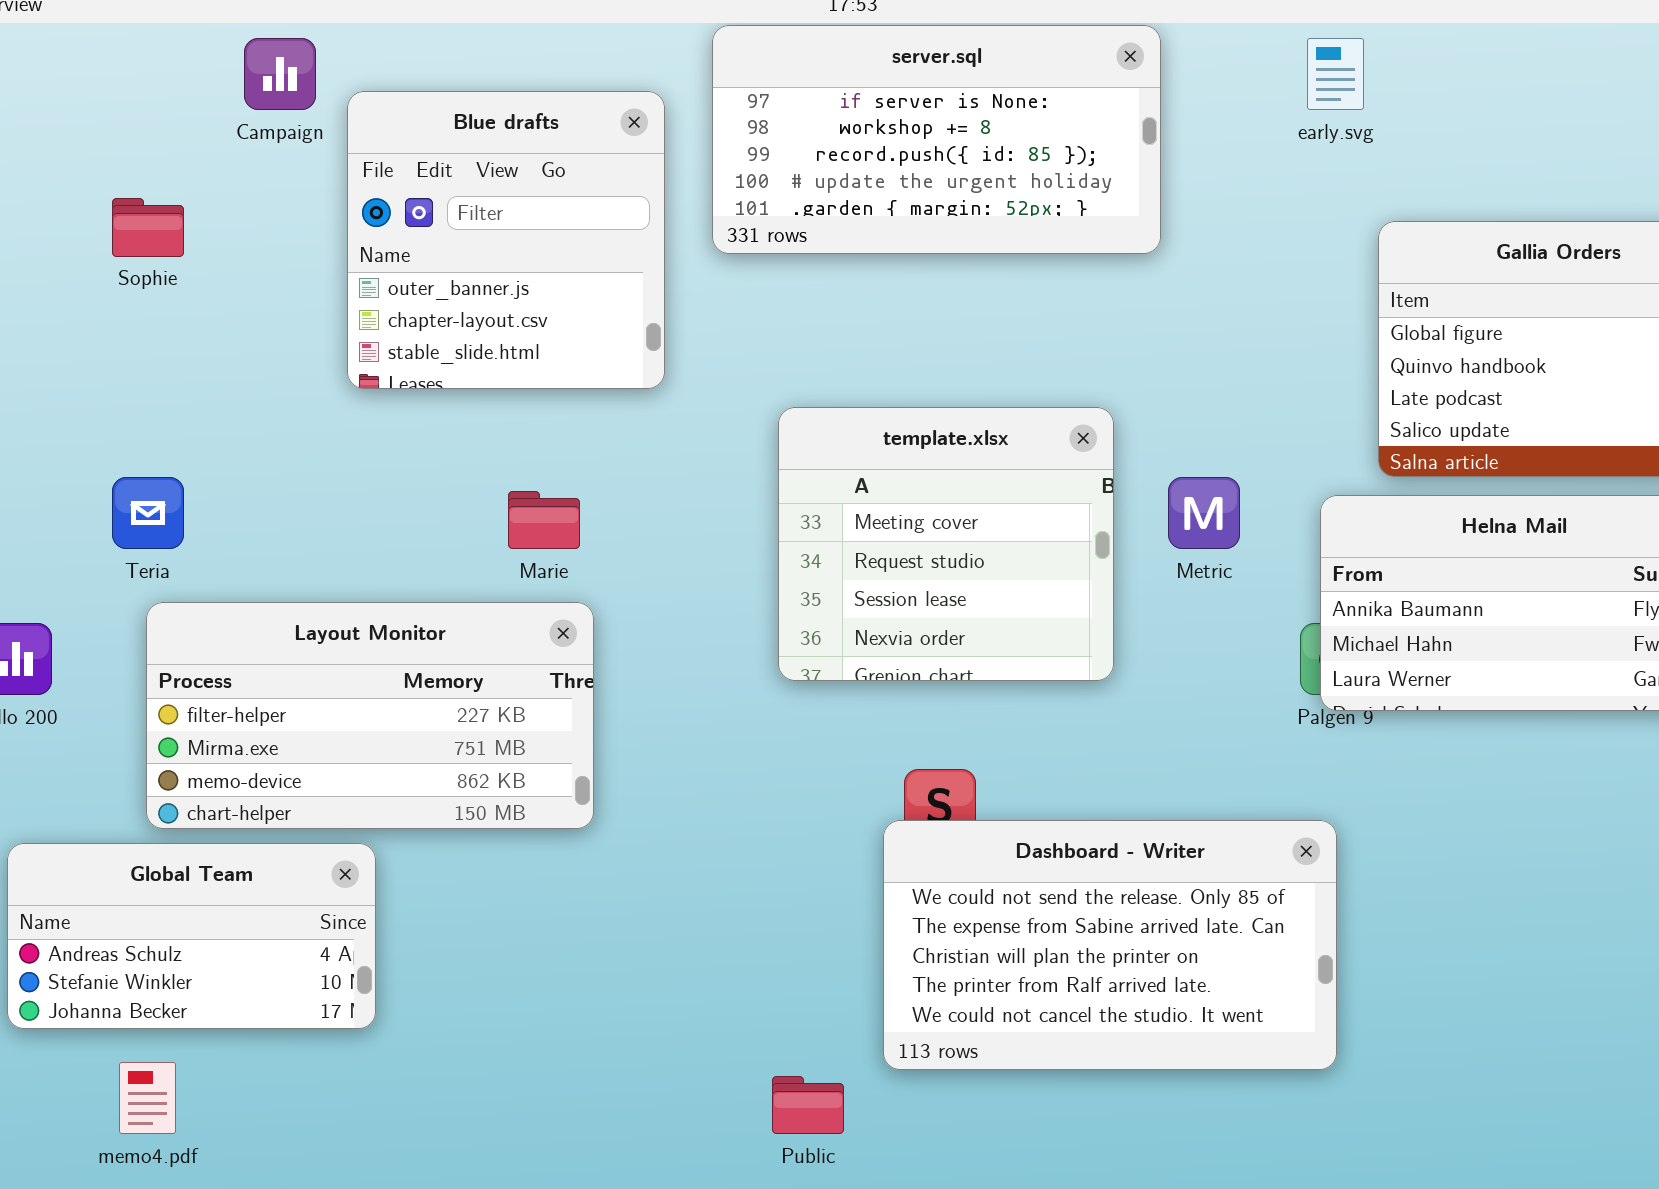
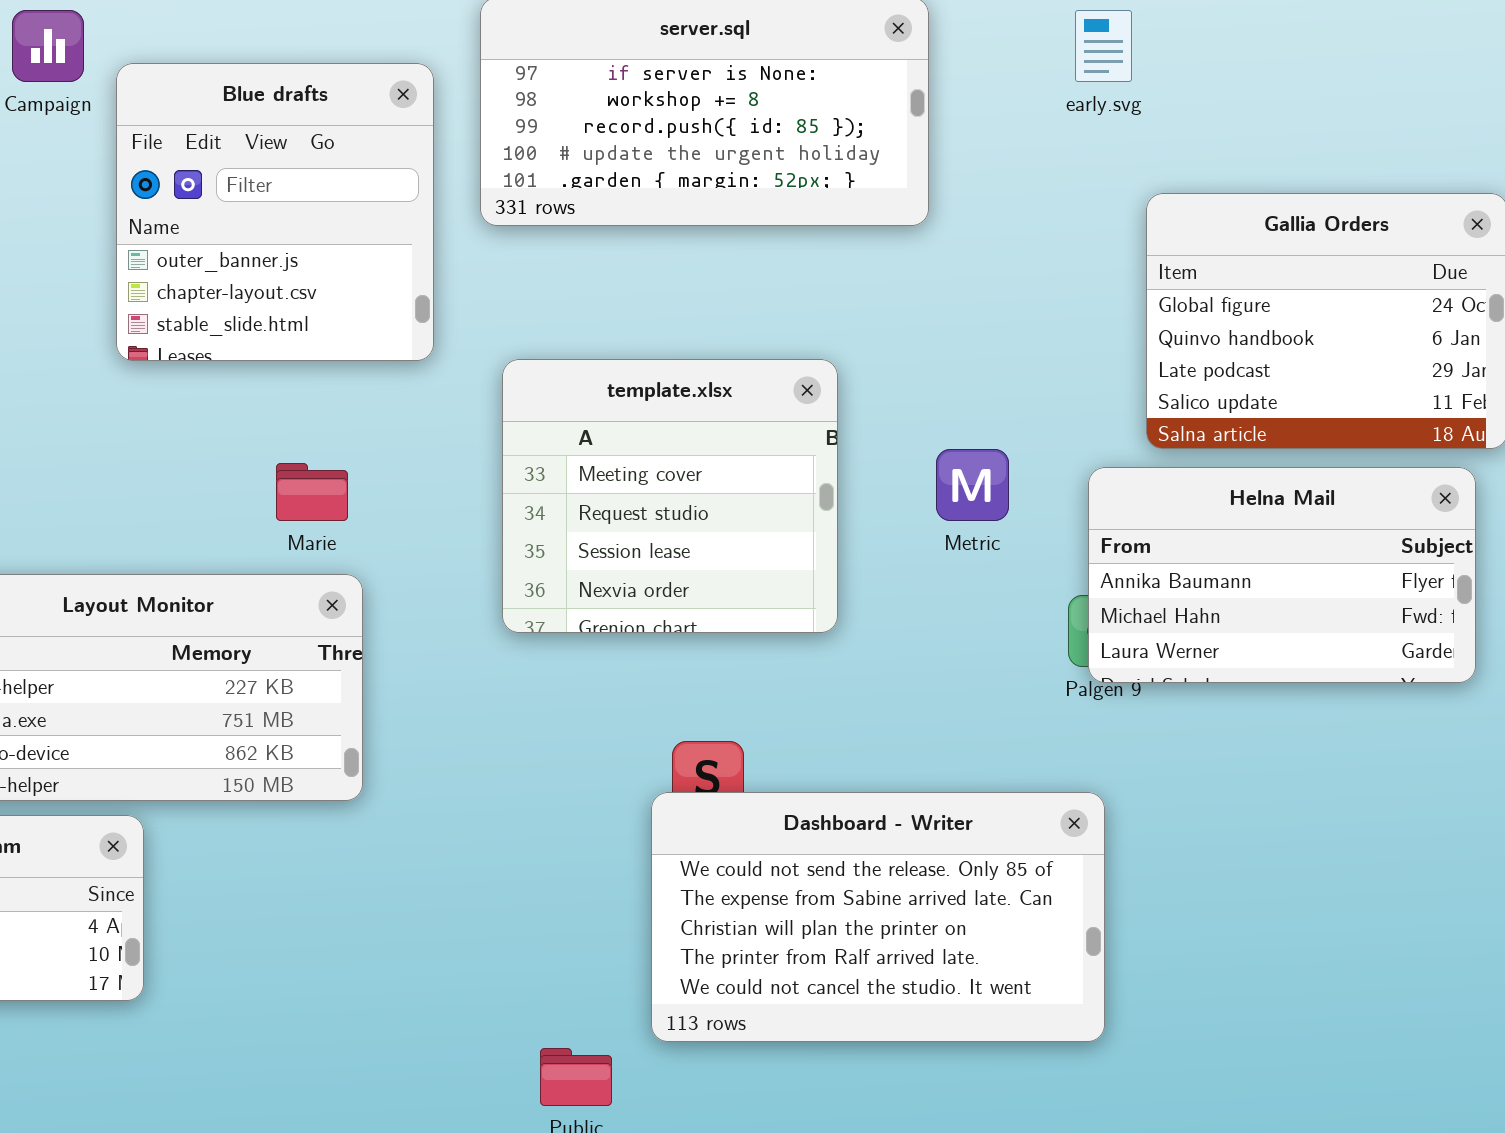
template.xlsx: [778,407,1114,681] -> [502,359,838,633], moved

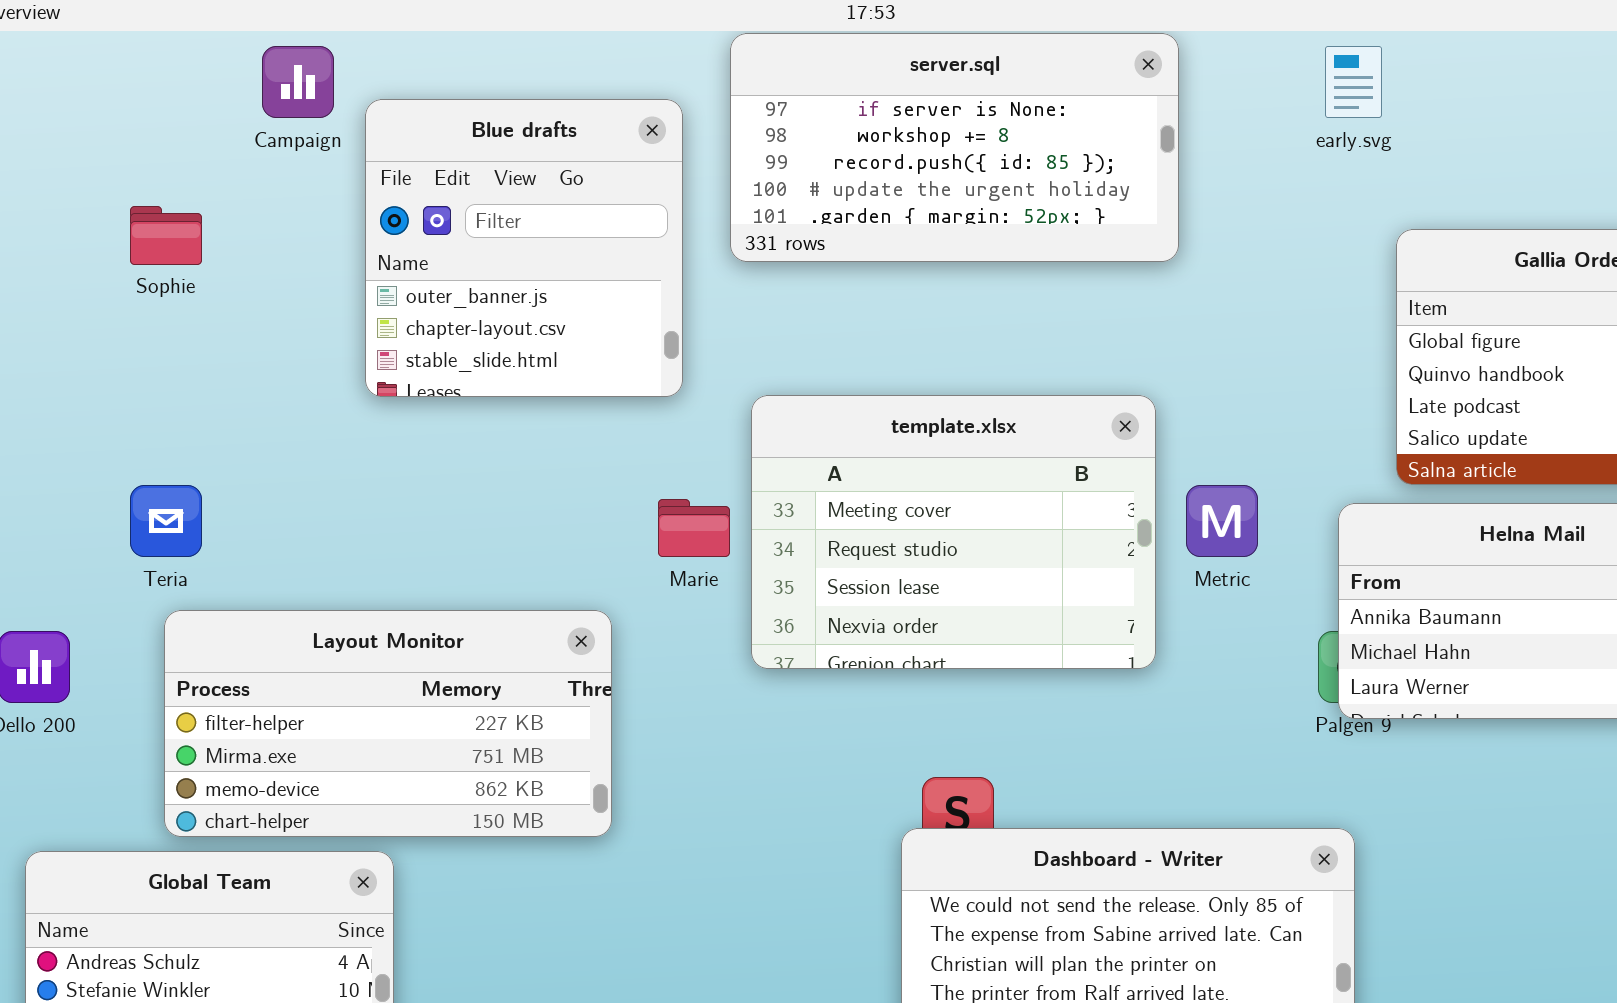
template.xlsx: [502,359,838,633] -> [751,395,1156,669], resized
Marie: [276,463,348,521] -> [658,499,730,557], moved

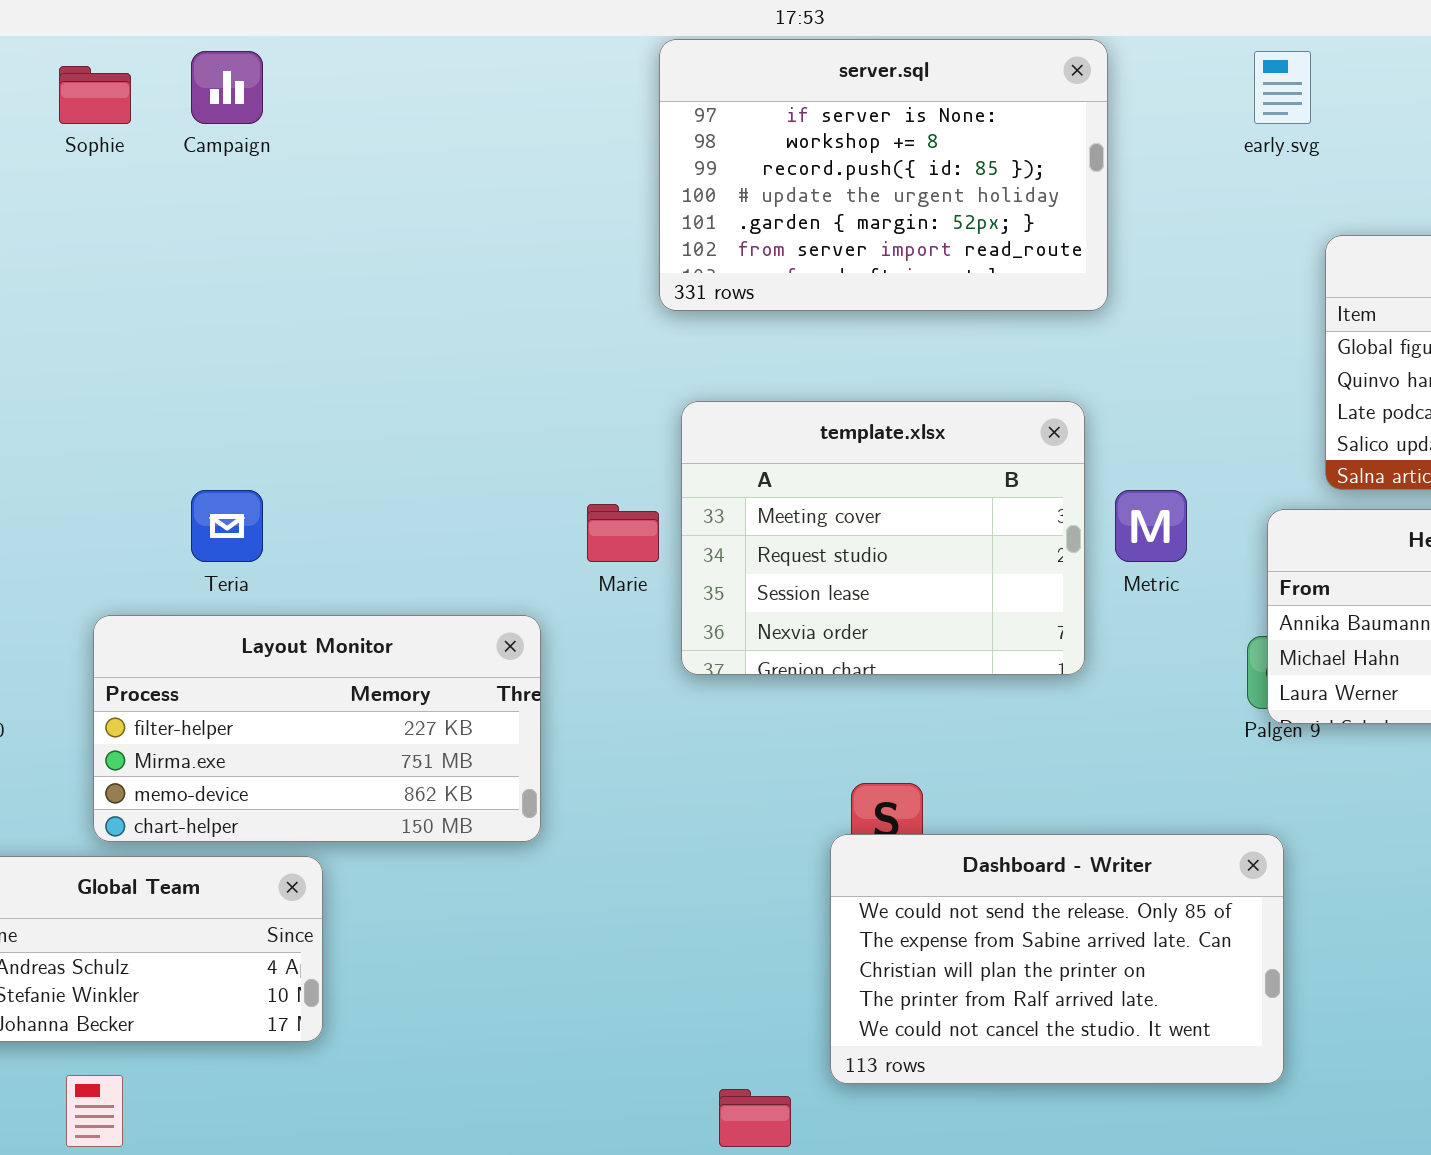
server.sql: [730,33,1179,262] -> [659,39,1108,311], resized
Blue drafts: [365,99,683,397] -> none, closed
Sophie: [130,206,202,265] -> [59,66,131,124], moved
Teria: [130,485,202,557] -> [191,490,263,562], moved

